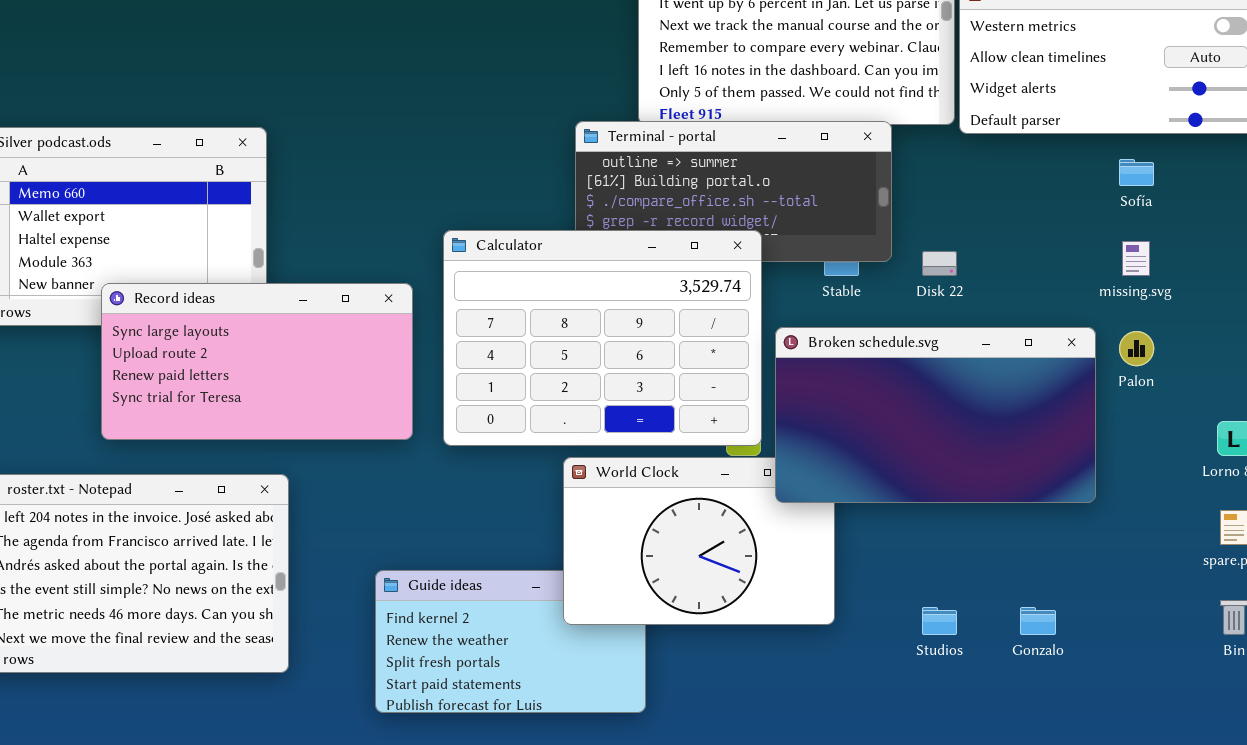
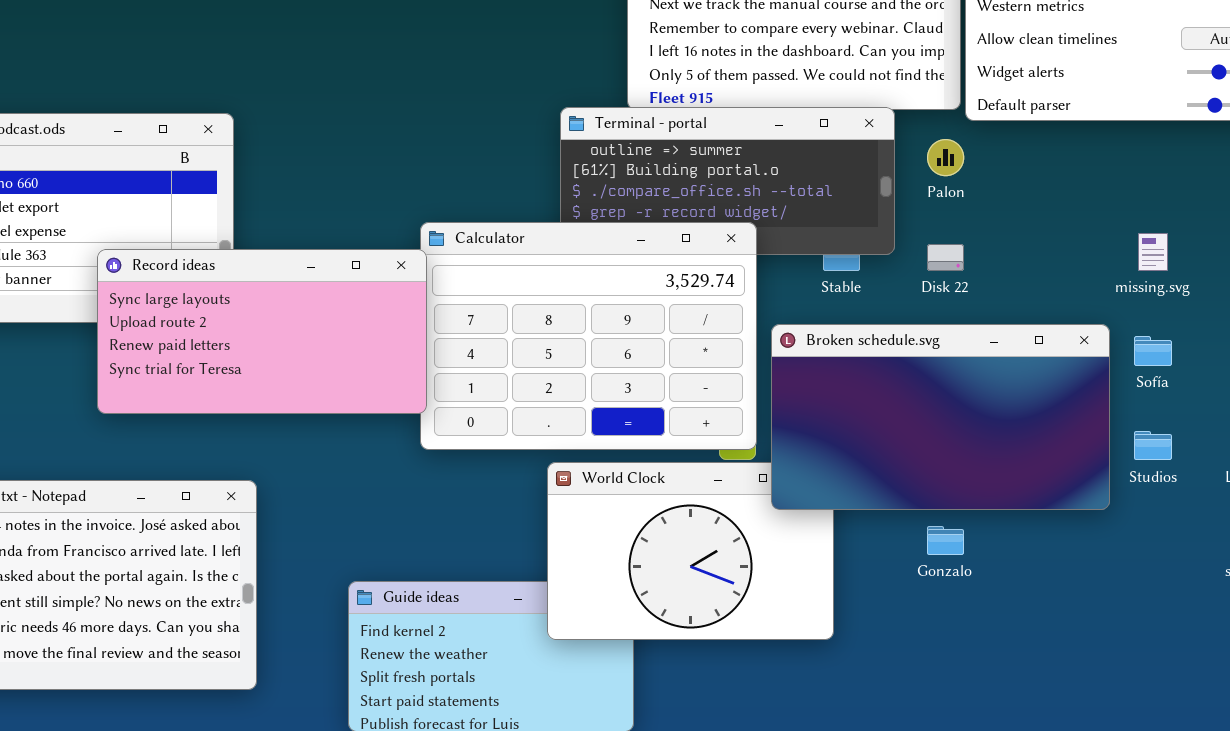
Sofía: [1119,159,1154,186] -> [1134,336,1172,366], moved
Record ideas: [101,283,413,440] -> [97,249,427,414], moved
Palon: [1119,331,1154,366] -> [927,139,964,176], moved
Studios: [922,607,957,635] -> [1134,431,1172,460], moved
Gonzalo: [1020,607,1056,635] -> [927,526,964,555], moved

